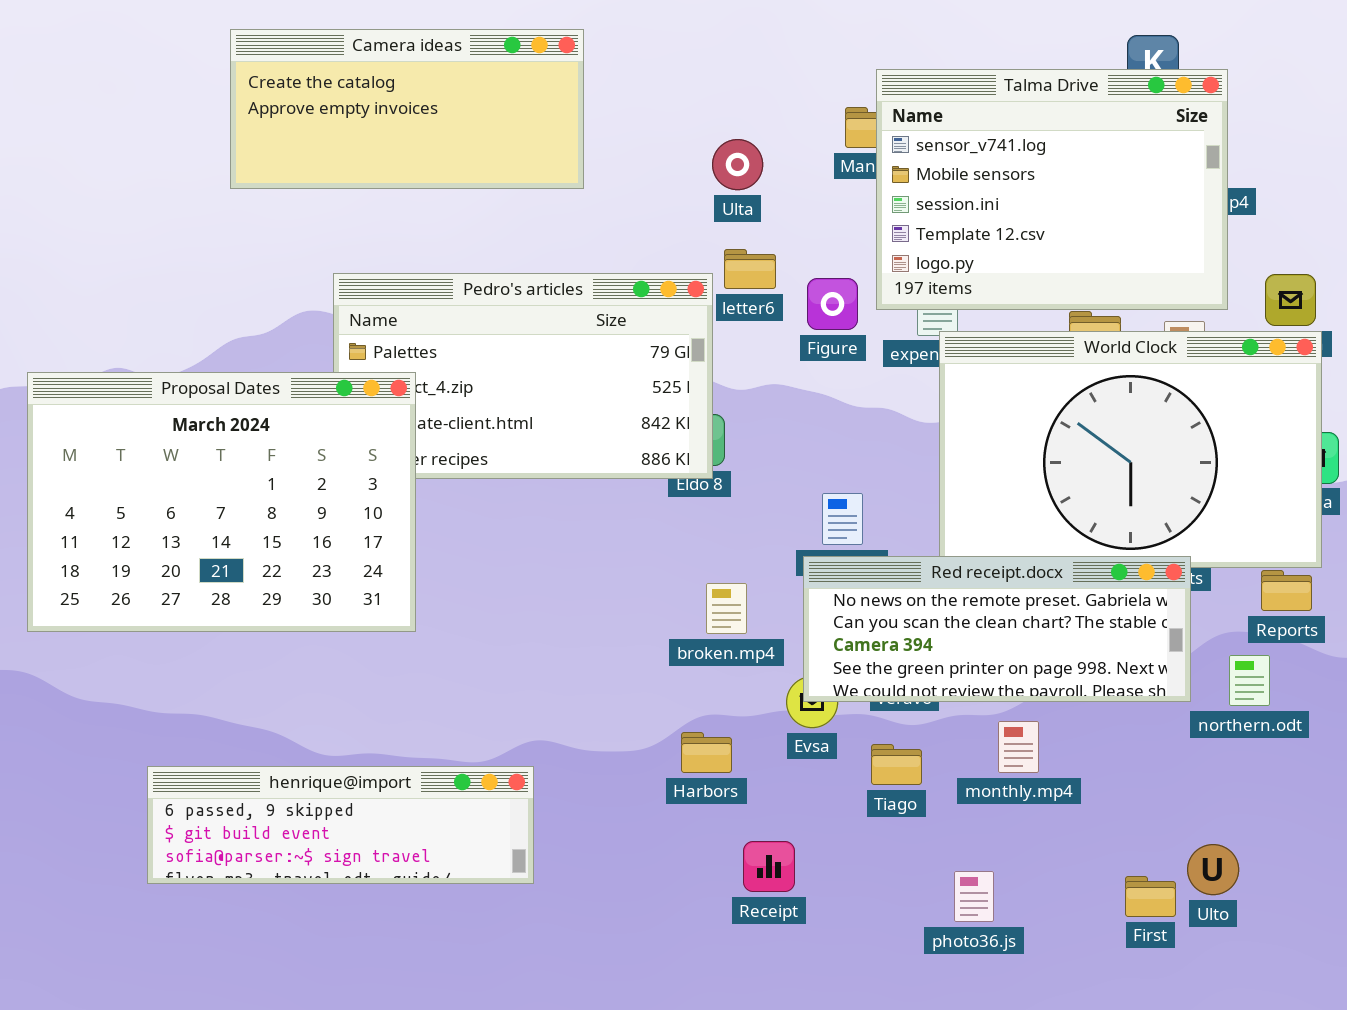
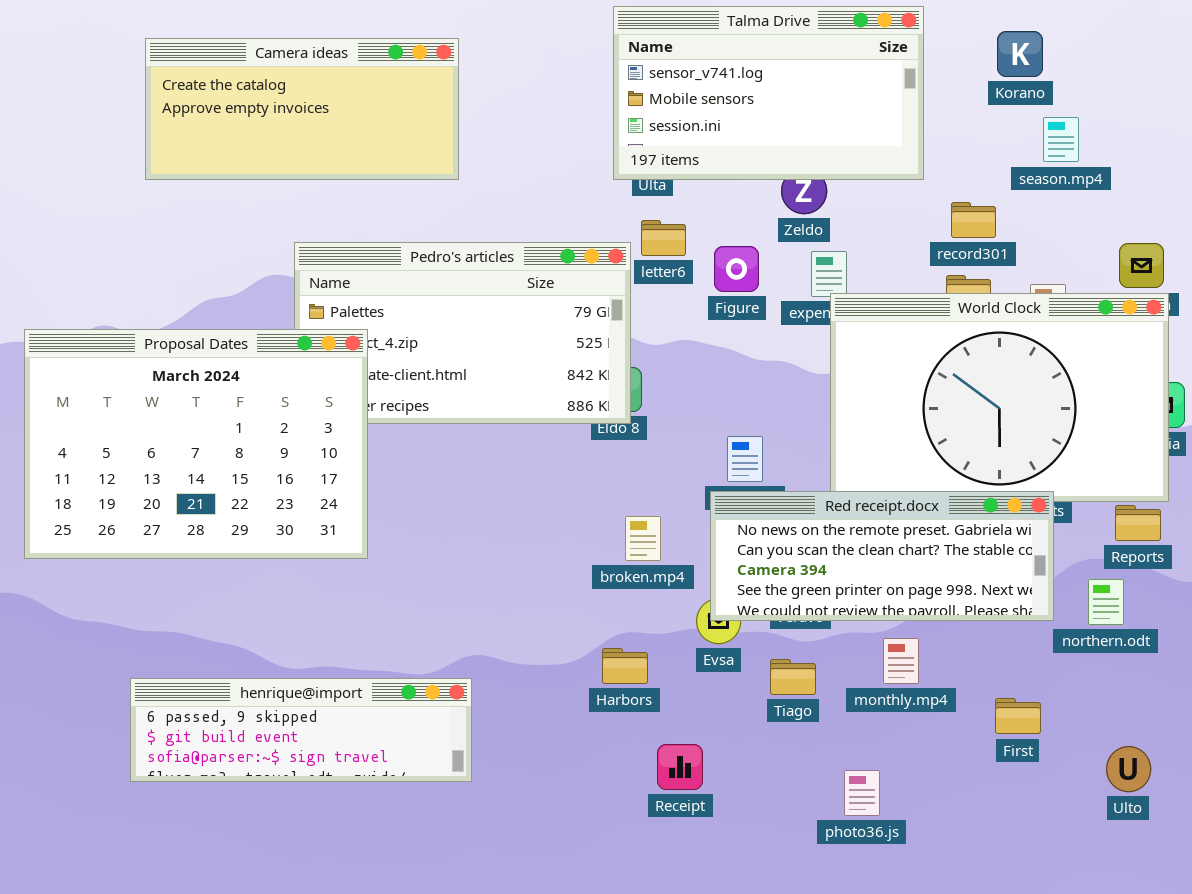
Camera ideas: [230,29,584,189] -> [145,38,459,180], moved
Talma Drive: [876,69,1228,310] -> [613,6,924,180], moved, resized
Ulto: [1187,844,1239,895] -> [1106,746,1151,792], moved
First: [1125,876,1176,917] -> [995,698,1041,734], moved

